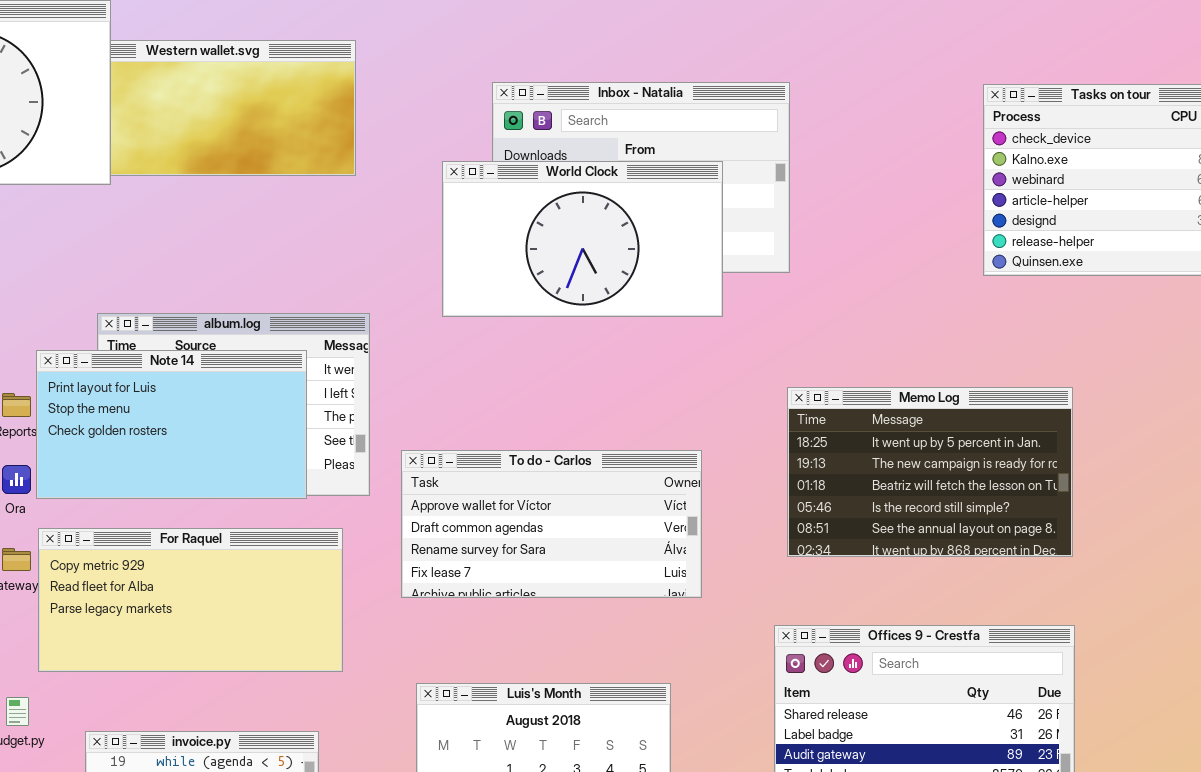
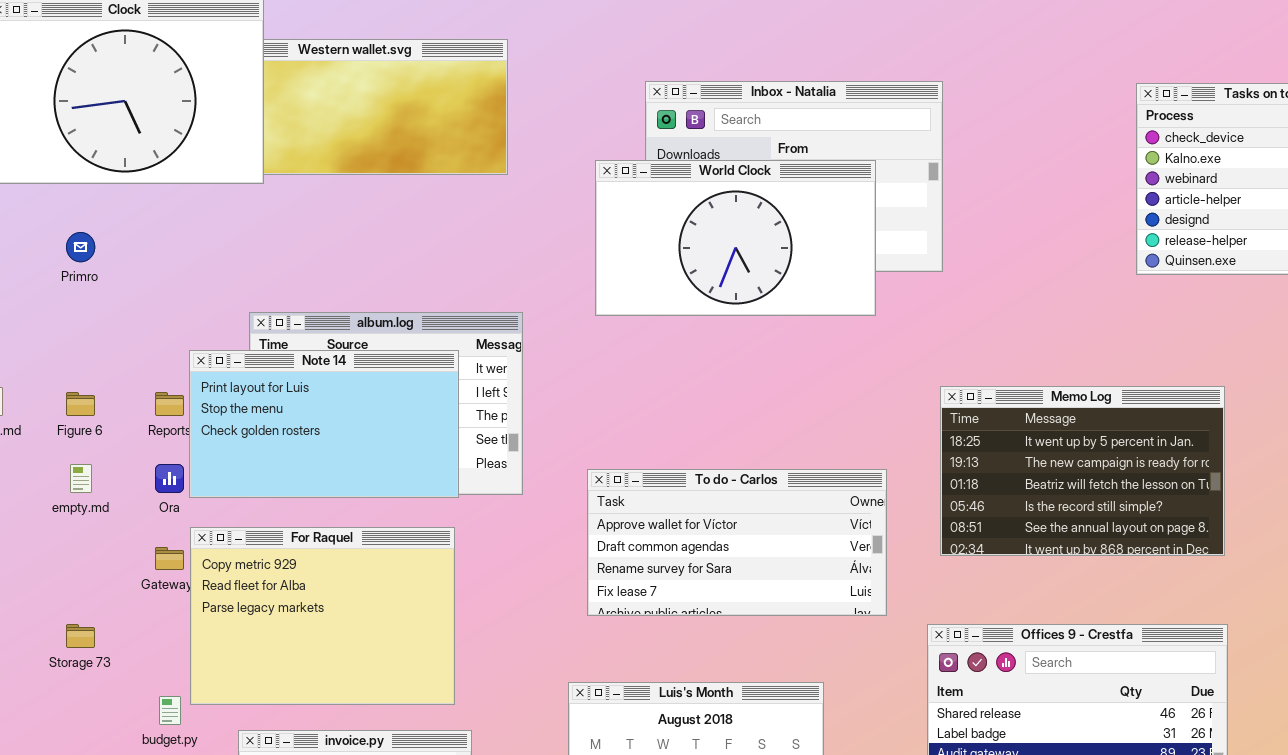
To do - Carlos: [401,450,702,598] -> [587,469,887,616], moved
For Raquel: [38,528,343,672] -> [190,527,455,705], resized

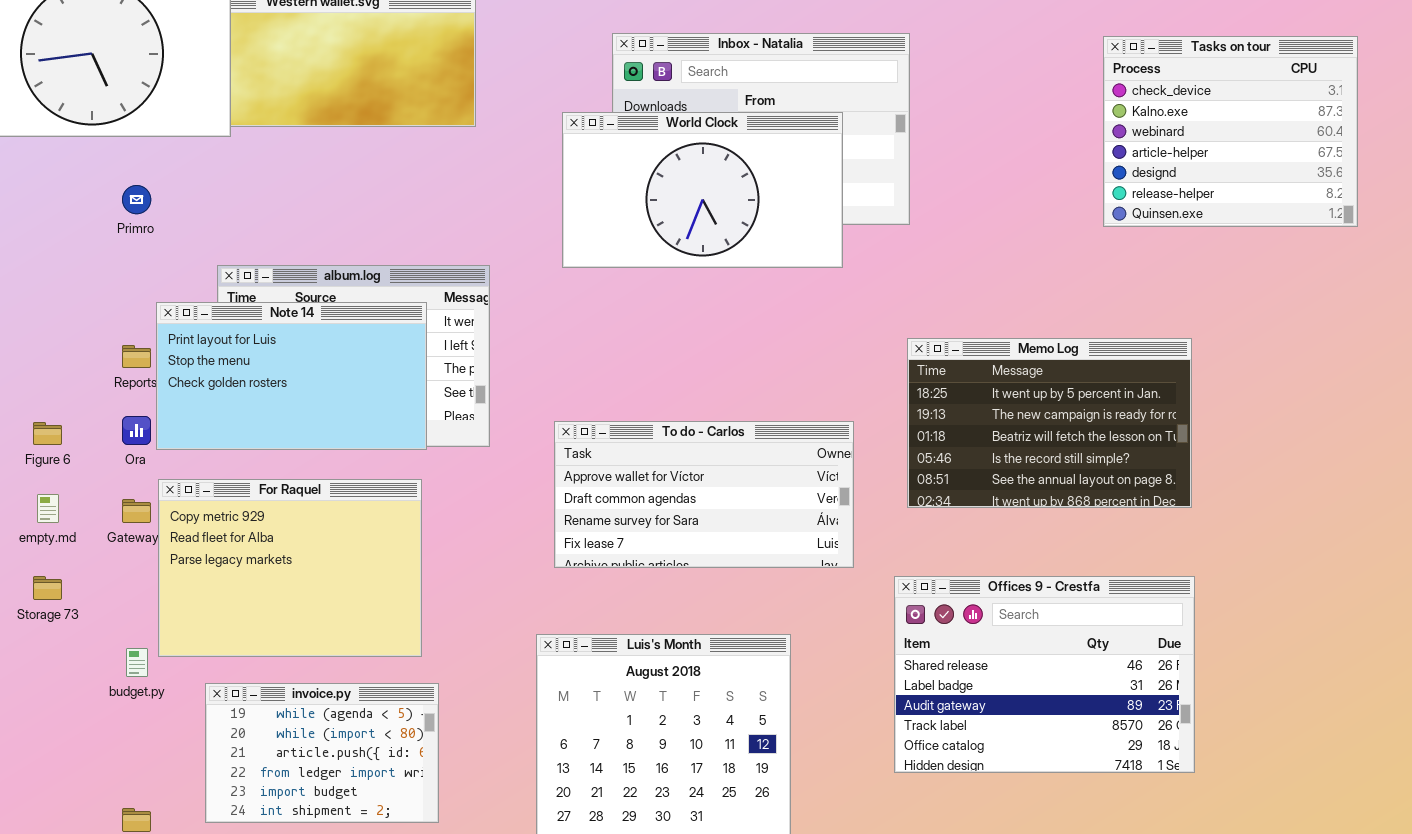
Primro: [66,232,95,262] -> [122,185,151,214], moved
Figure 6: [66,392,95,416] -> [33,422,62,445], moved
empty.md: [70,464,92,493] -> [37,494,59,523], moved

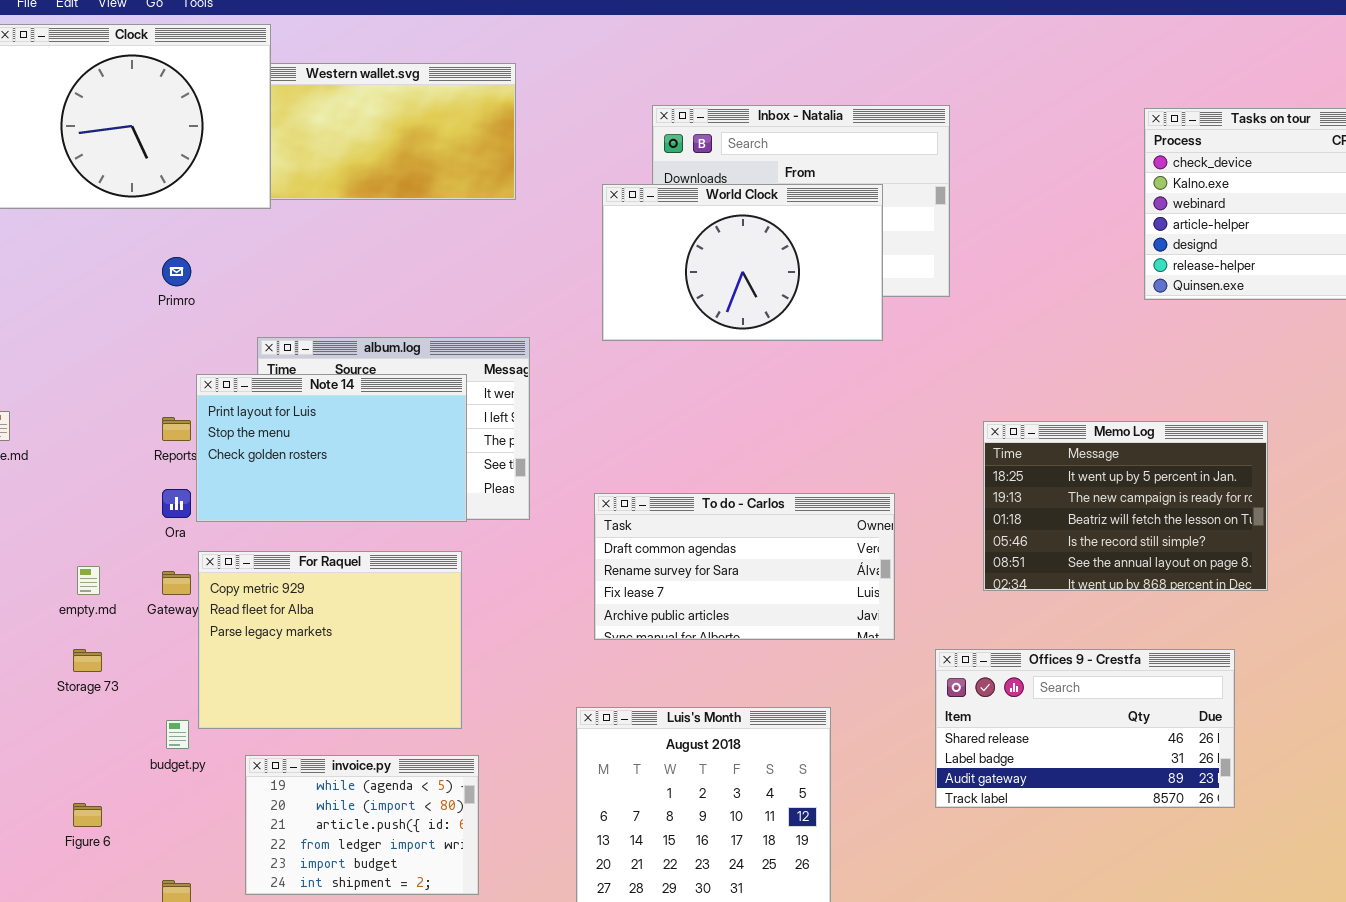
Memo Log: [907,338,1192,508] -> [983,421,1268,591], moved
To do - Carlos: [554,421,854,568] -> [594,493,895,640], scrolled down 1 row
Figure 6: [33,422,62,445] -> [73,803,102,827], moved
Offices 9 - Crestfa: [894,576,1195,773] -> [935,649,1235,808], resized

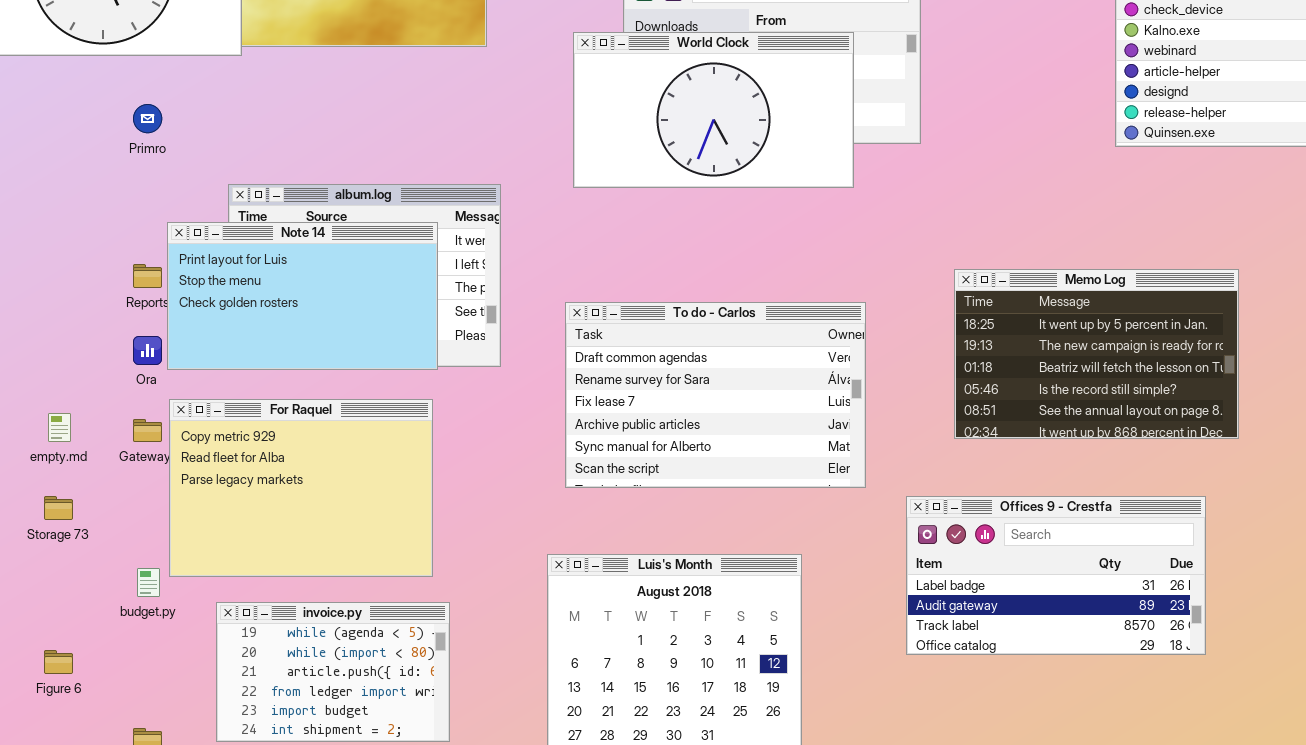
To do - Carlos: [594,493,895,640] -> [565,302,866,488], resized
Offices 9 - Crestfa: [935,649,1235,808] -> [906,496,1206,655], scrolled down 1 row

